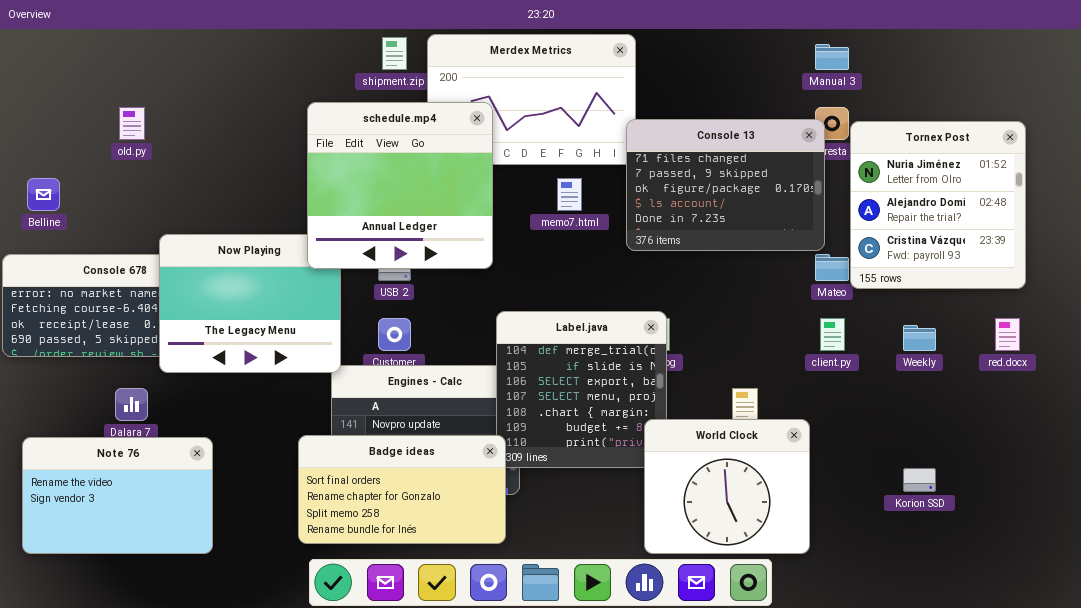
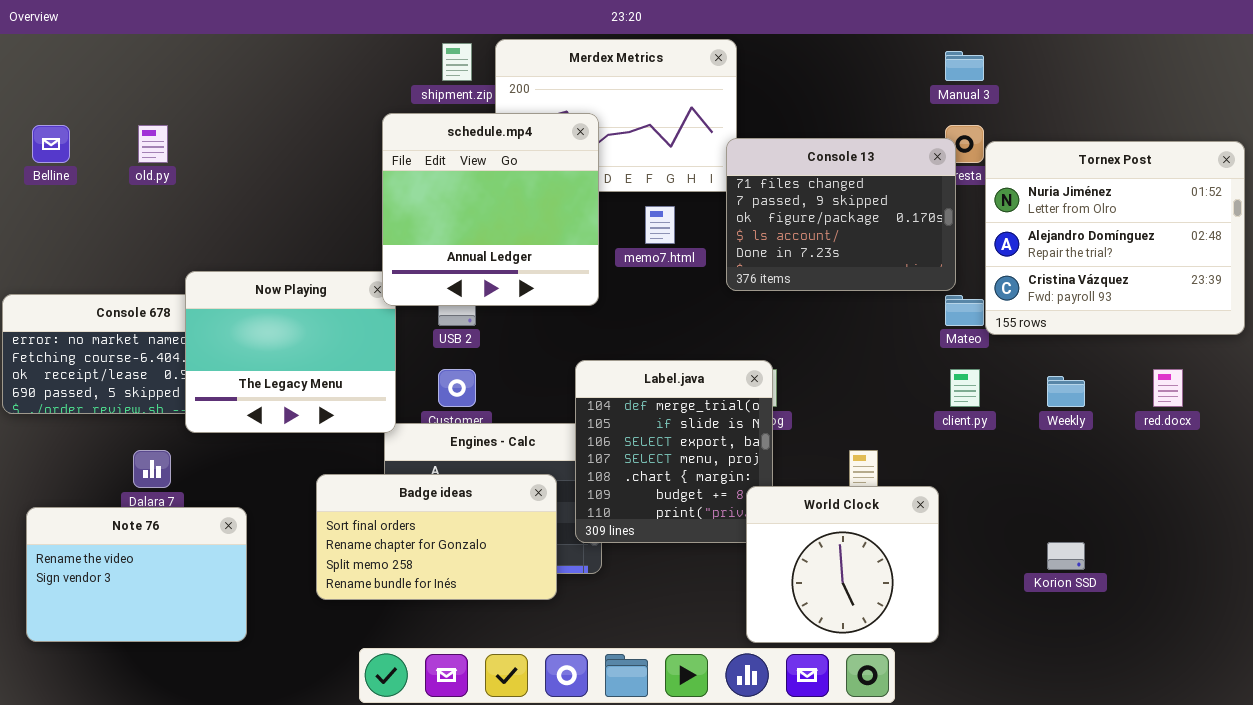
schedule.mp4: [307,102,493,269] -> [382,113,599,306], moved
Tornex Post: [850,121,1026,289] -> [985,141,1245,335], resized
Belline: [27,178,60,211] -> [32,125,70,163], moved
Badge ideas: [298,435,506,544] -> [316,474,557,600], moved

